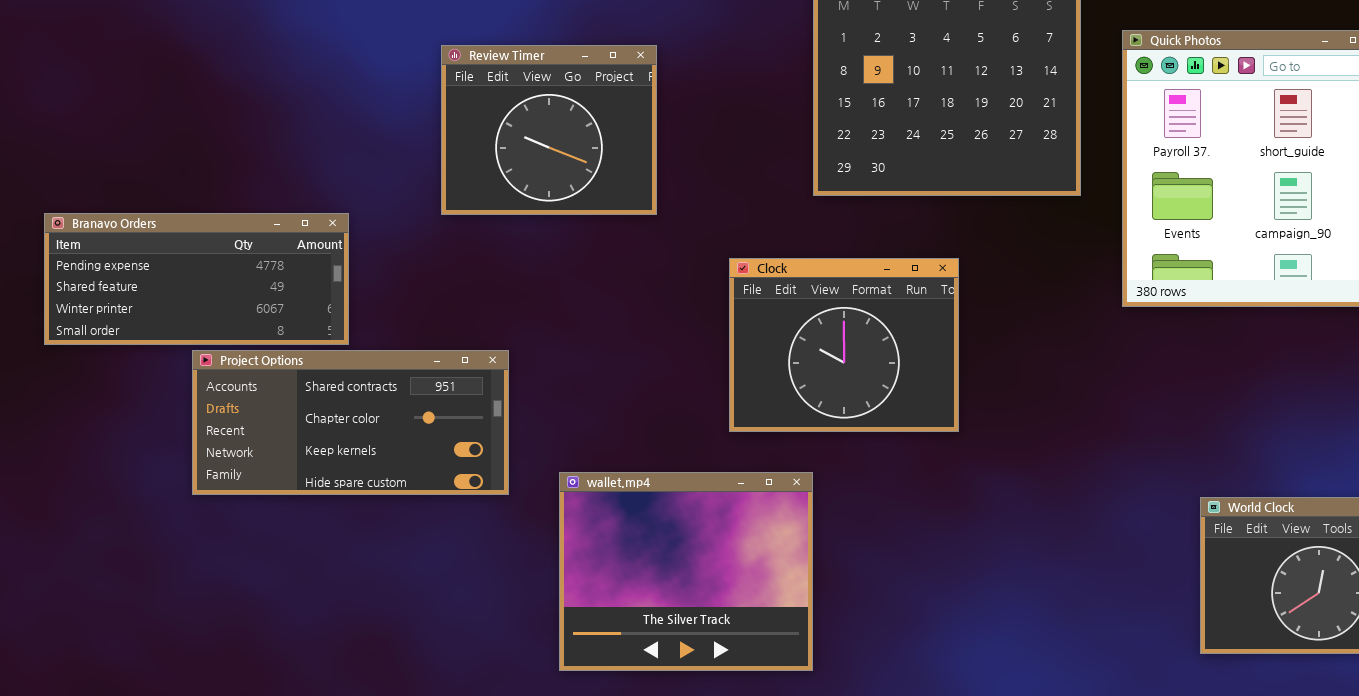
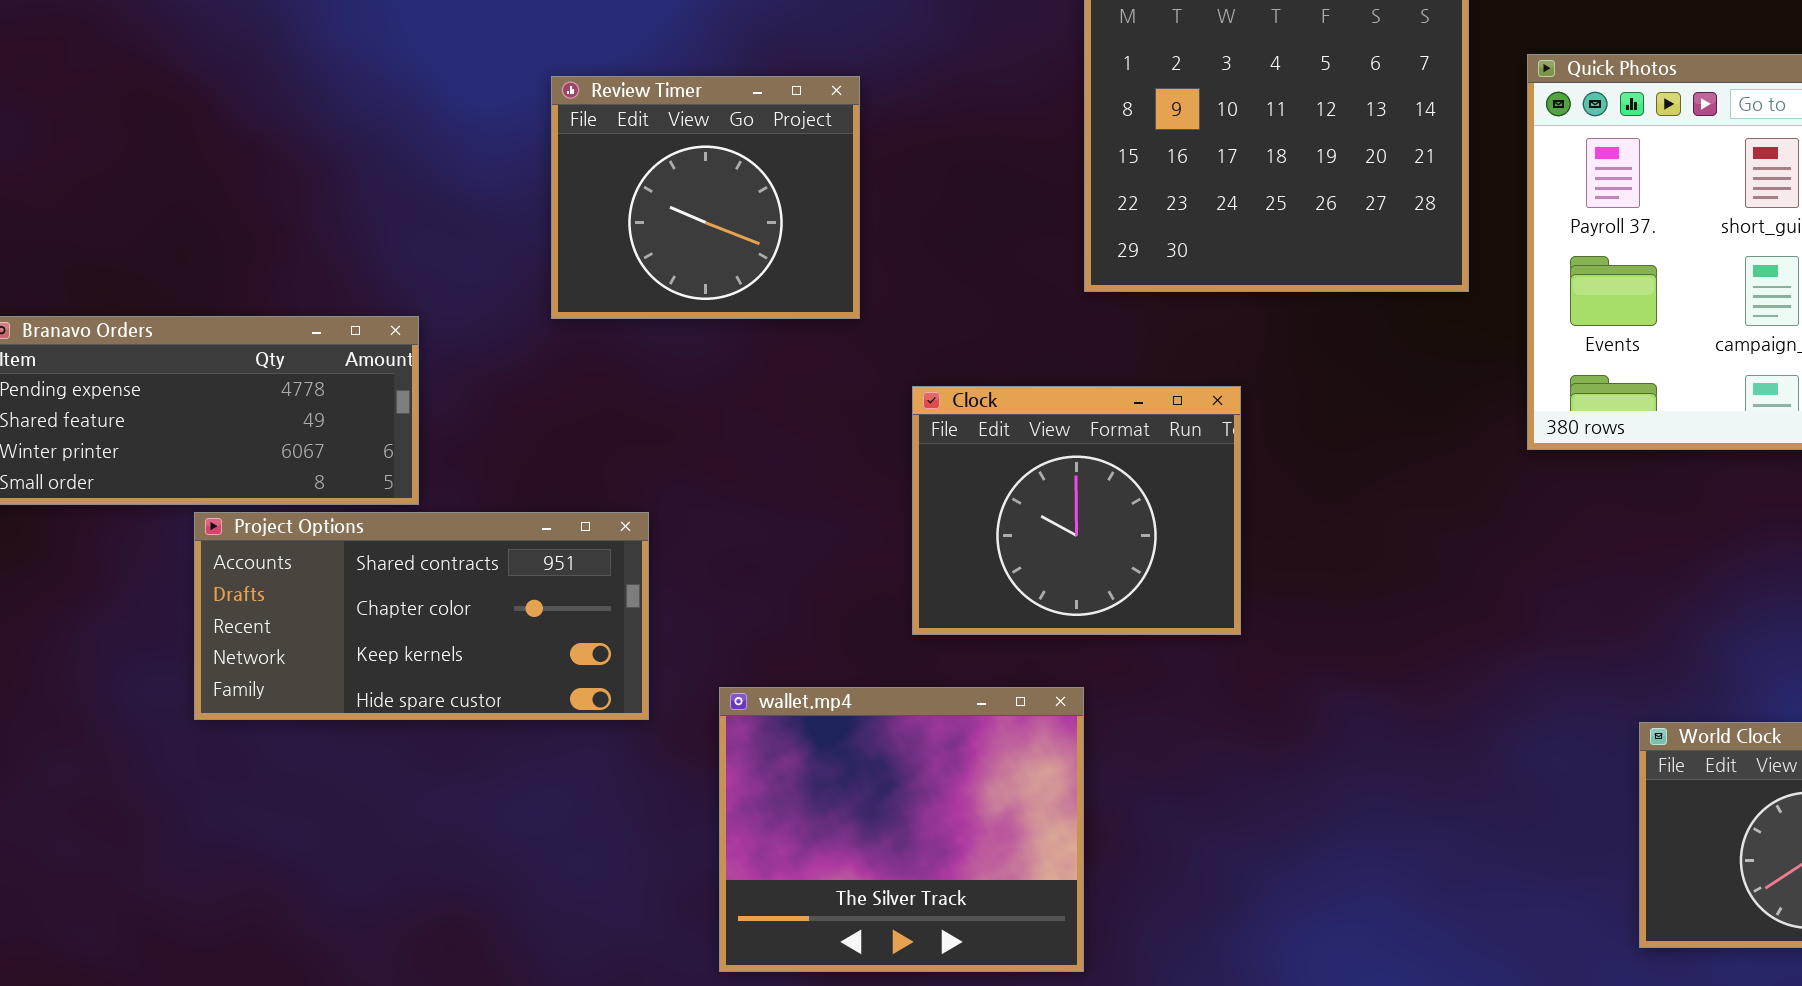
Clock: [729,258,959,432] -> [912,386,1241,635], moved

